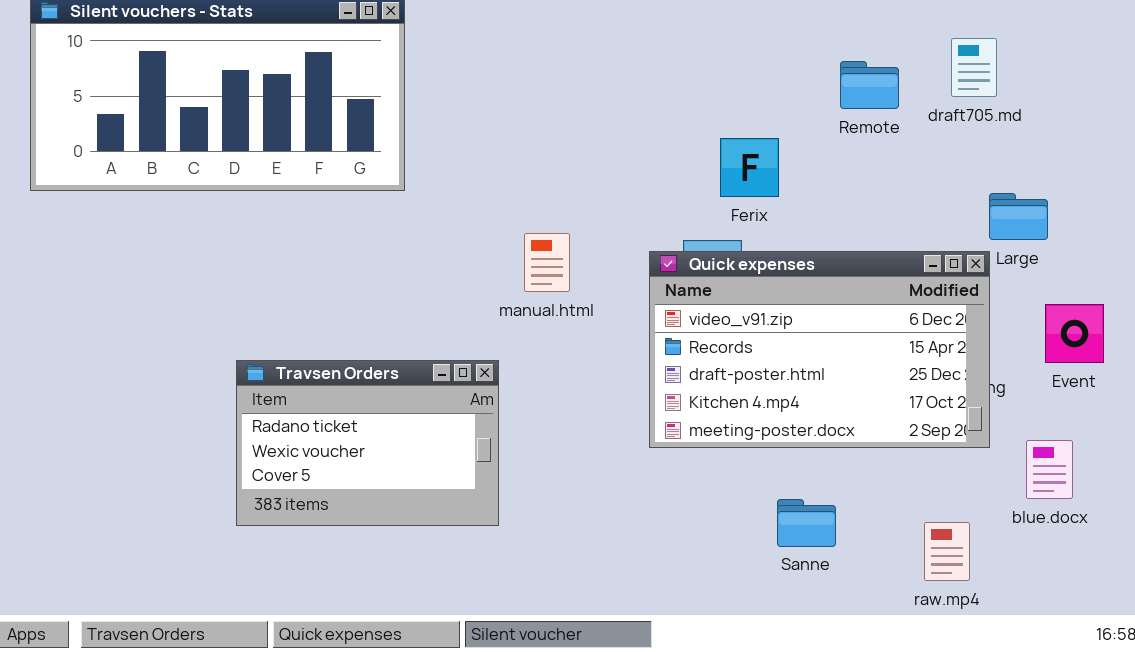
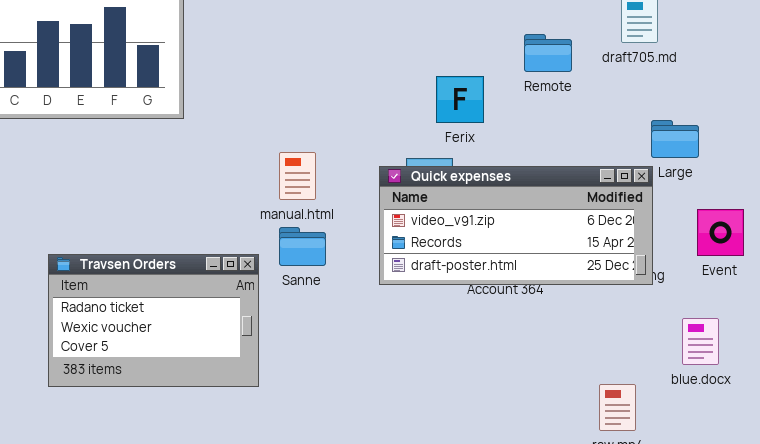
Remote: [840,61,899,109] -> [524,34,572,72], moved
Quick expenses: [649,251,990,448] -> [379,166,653,285], resized
Sanne: [777,499,836,547] -> [279,227,326,266], moved

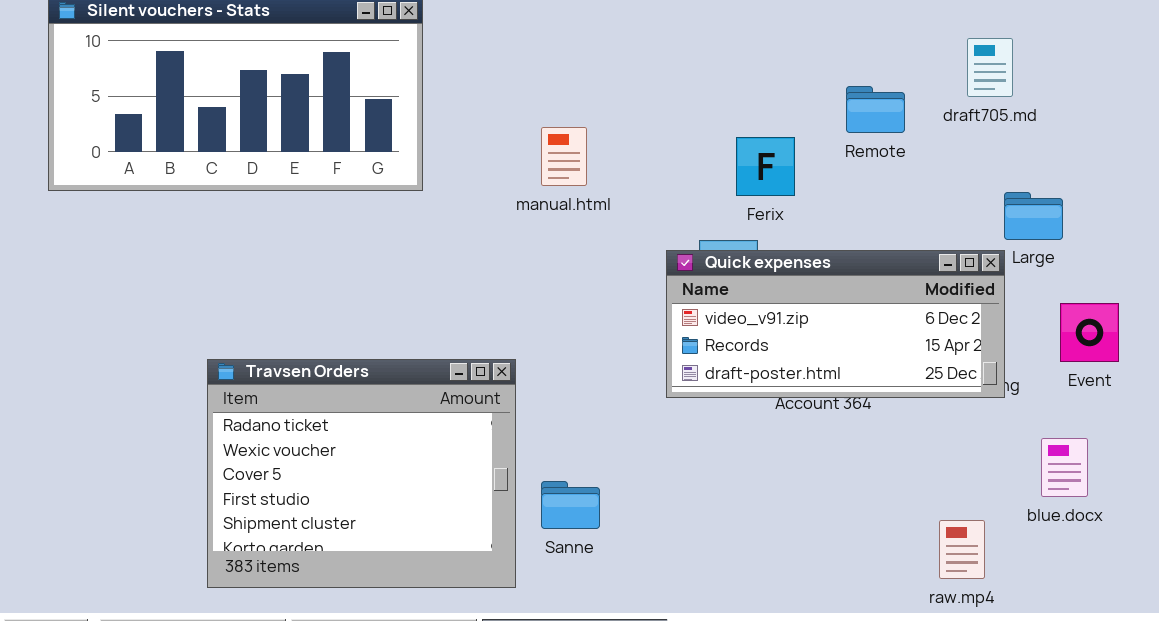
manual.html: [279,152,316,200] -> [541,127,587,186], moved
Sanne: [279,227,326,266] -> [541,481,600,529], moved
Travsen Orders: [48,254,259,387] -> [207,359,516,588], resized

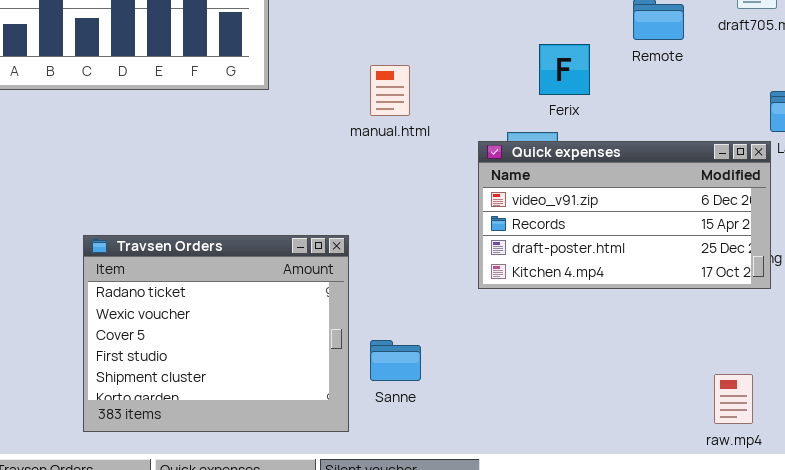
manual.html: [541,127,587,186] -> [370,65,410,116], moved
Quick expenses: [666,250,1005,398] -> [478,141,771,289], resized

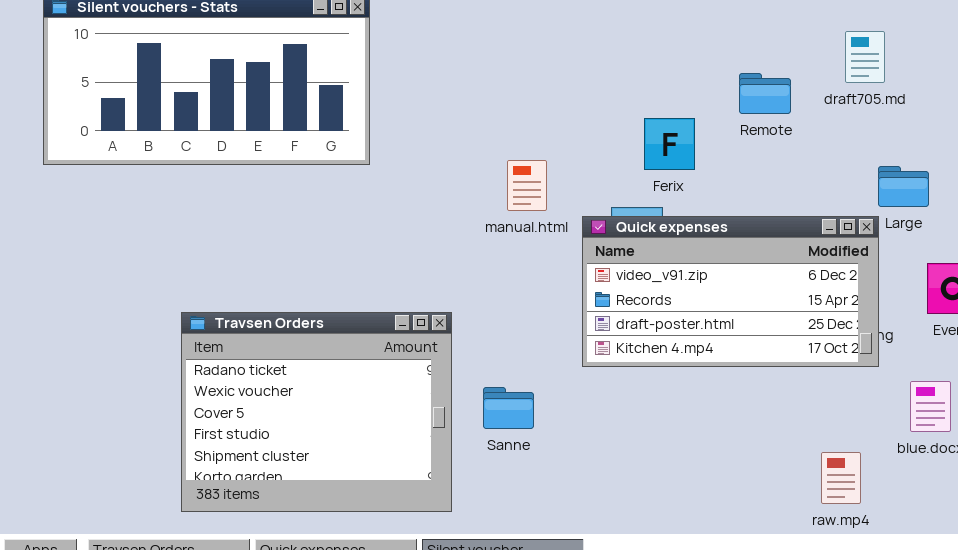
manual.html: [370,65,410,116] -> [507,160,547,211], moved
Sanne: [370,340,421,381] -> [483,387,534,429], moved

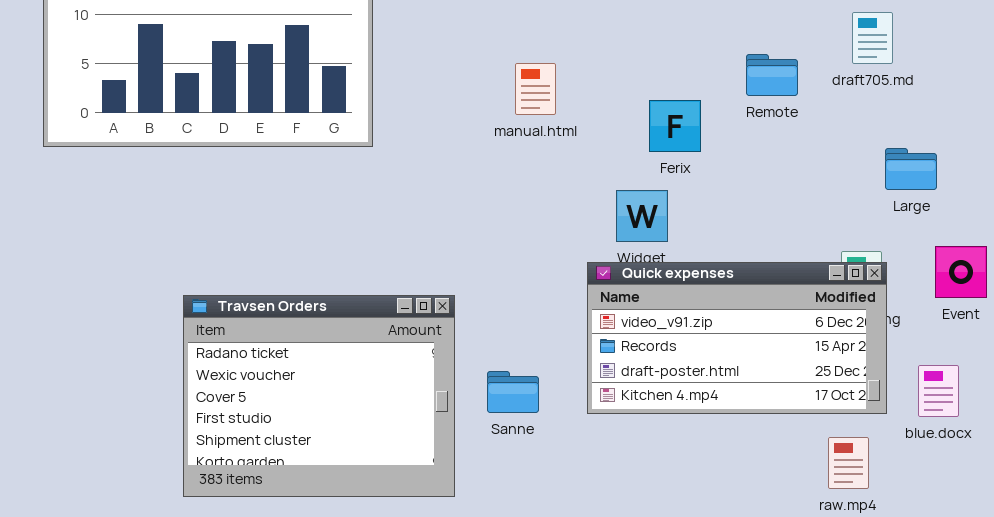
manual.html: [507,160,547,211] -> [515,63,556,115], moved
Quick expenses: [582,216,879,367] -> [587,262,887,414], moved

